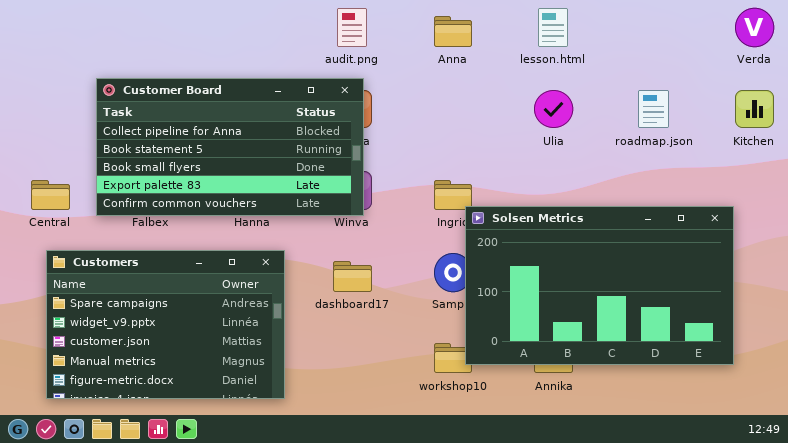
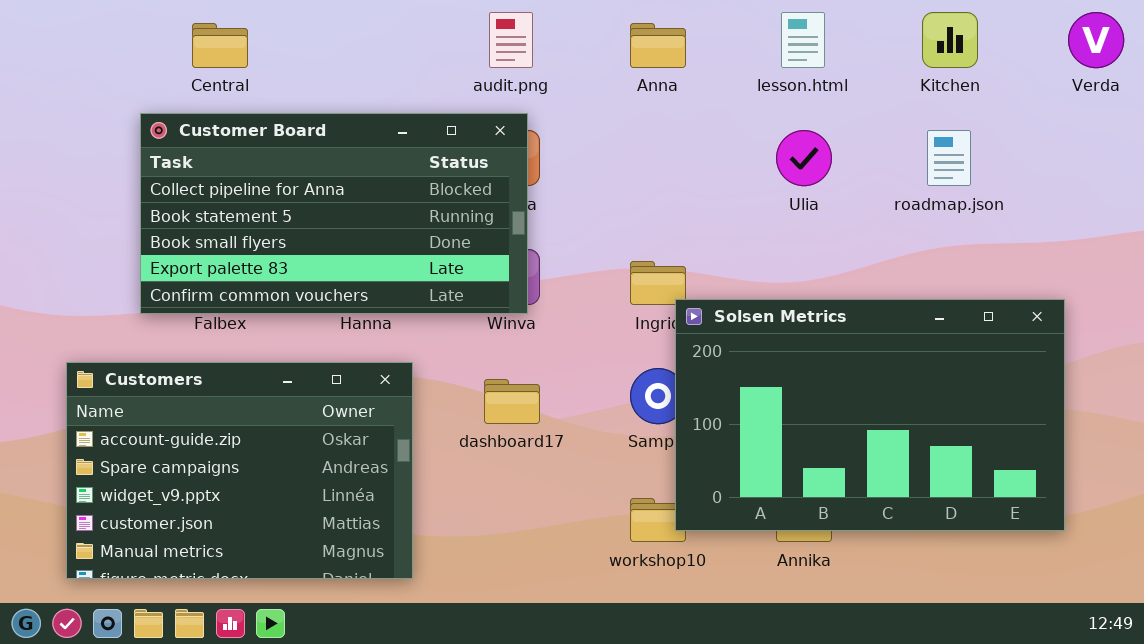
Kitchen: [735,90,774,128] -> [922,12,978,68], moved
Central: [31,180,70,210] -> [192,23,248,68], moved
Customers: [46,250,285,399] -> [66,362,413,579], scrolled up 1 row

